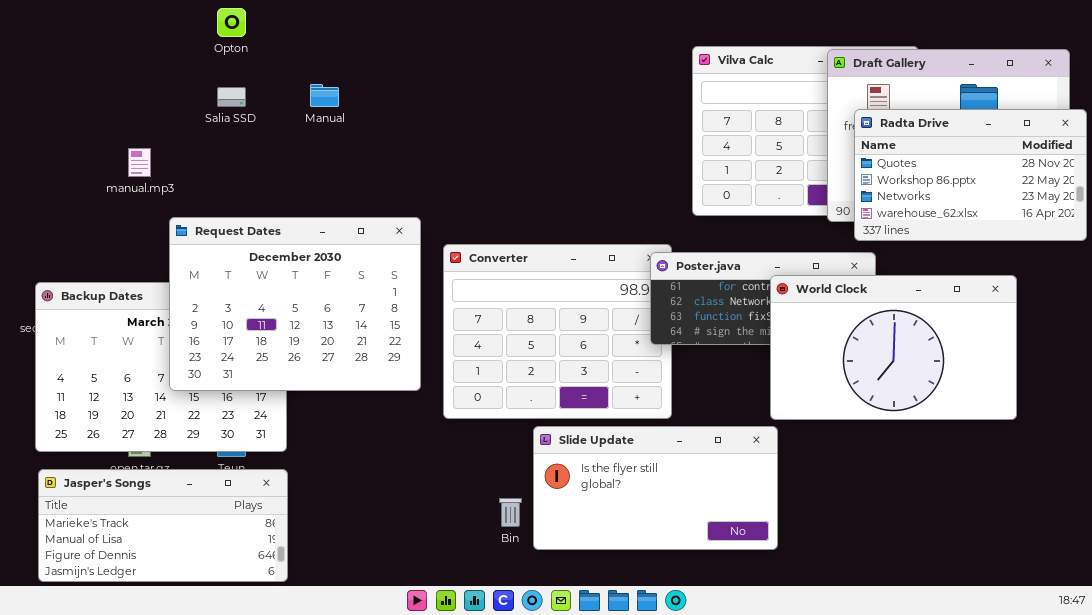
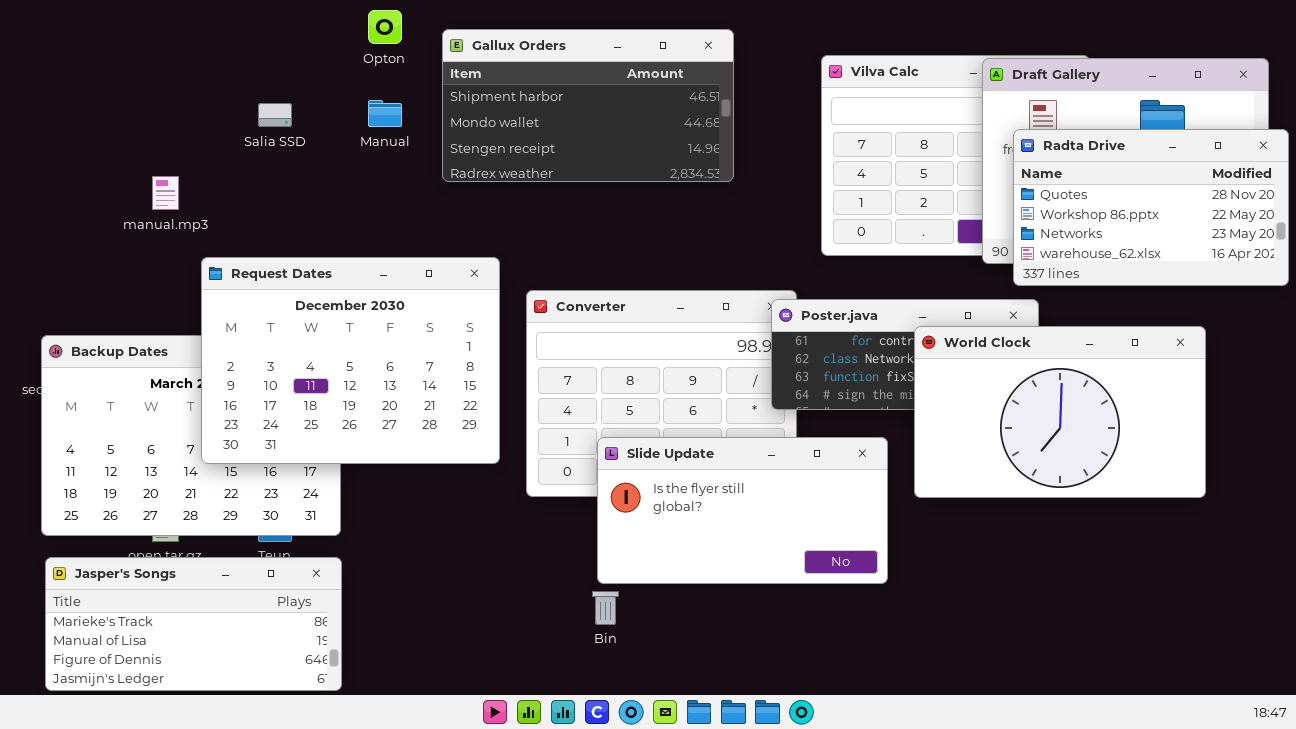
Opton: [217,8,246,37] -> [368,10,402,44], moved
Gallux Orders: none -> [442,29,734,182], opened
Slide Update: [533,426,778,550] -> [597,437,888,584], moved

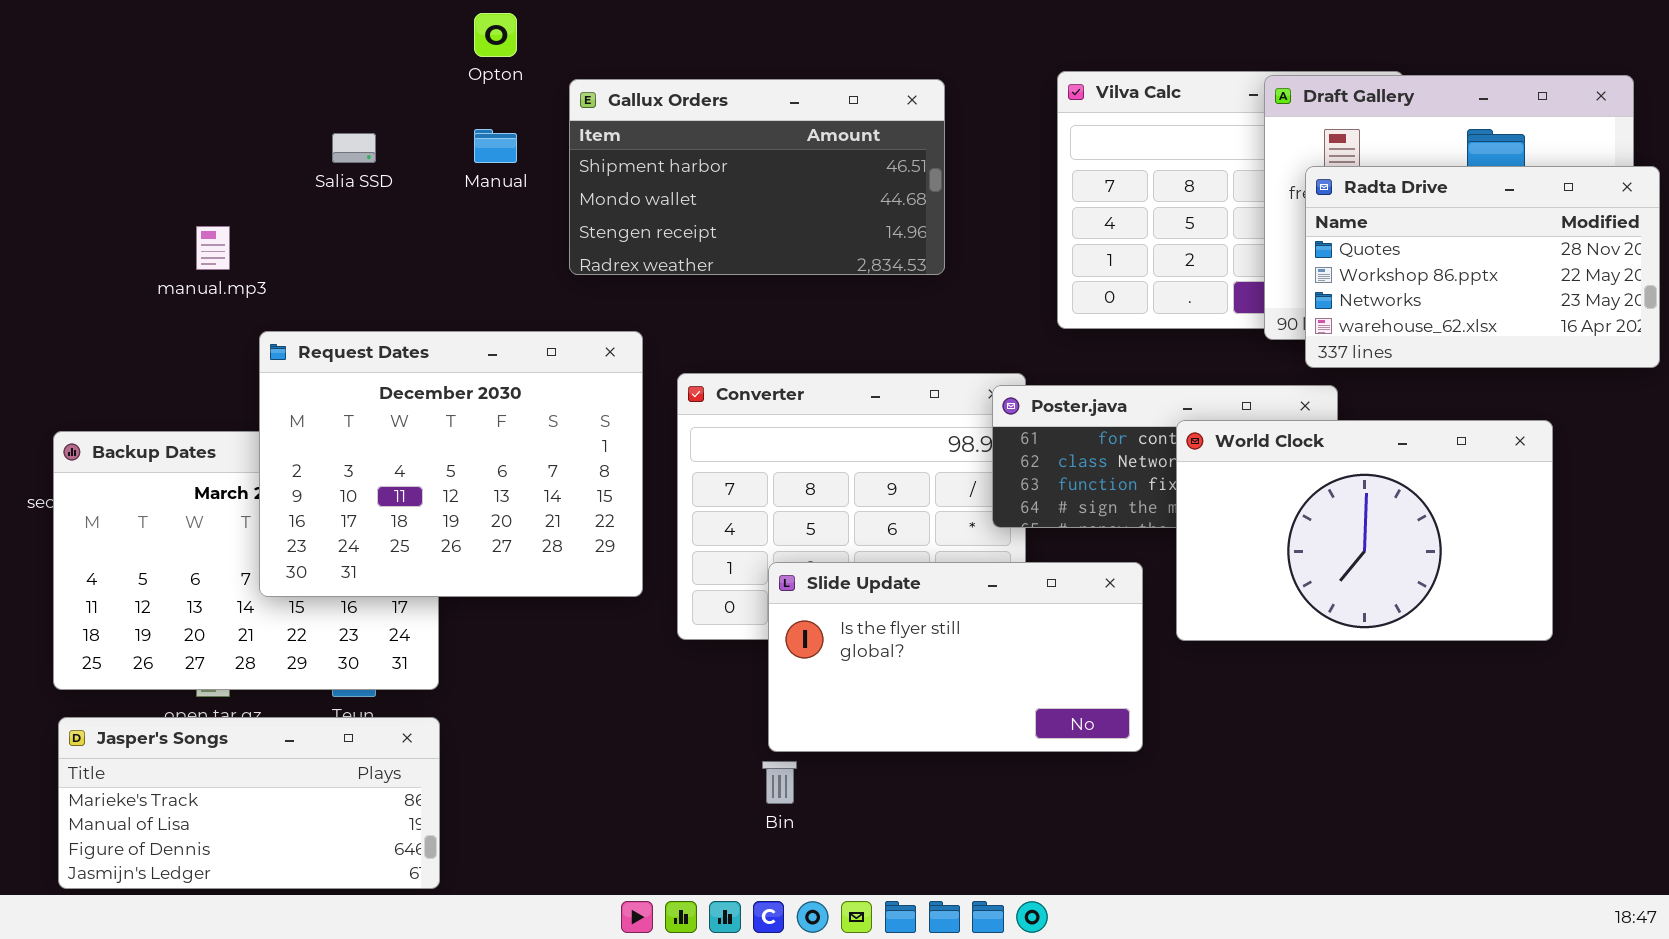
Gallux Orders: [442,29,734,182] -> [569,79,945,275], moved

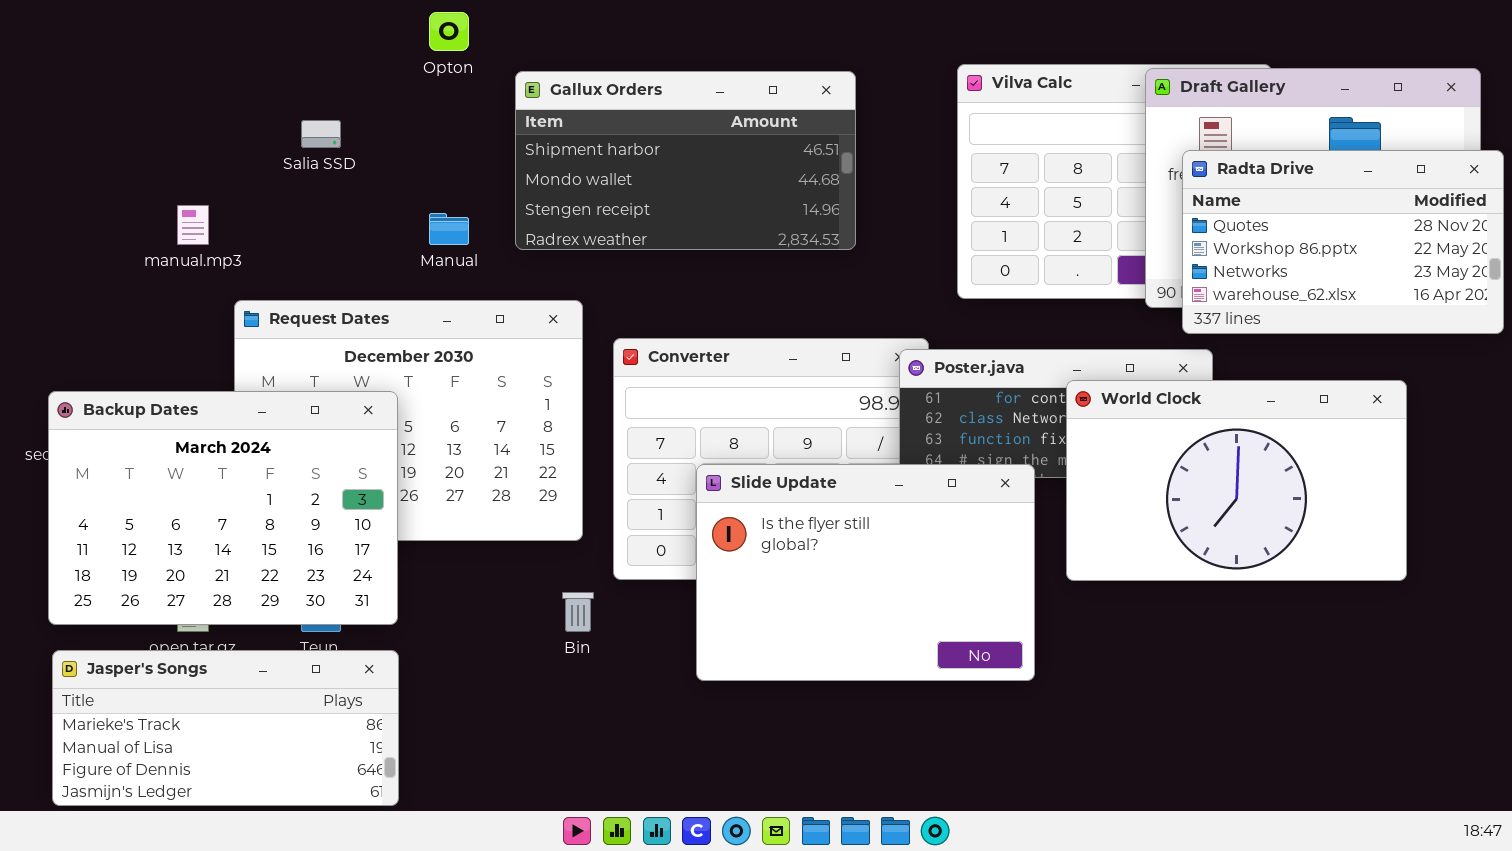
Manual: [474,129,517,163] -> [429,213,469,245], moved
Backup Dates: [53,431,439,690] -> [48,391,398,625], raised
Slide Update: [768,562,1143,752] -> [696,464,1035,681], resized
Bin: [762,761,797,804] -> [562,592,594,632], moved

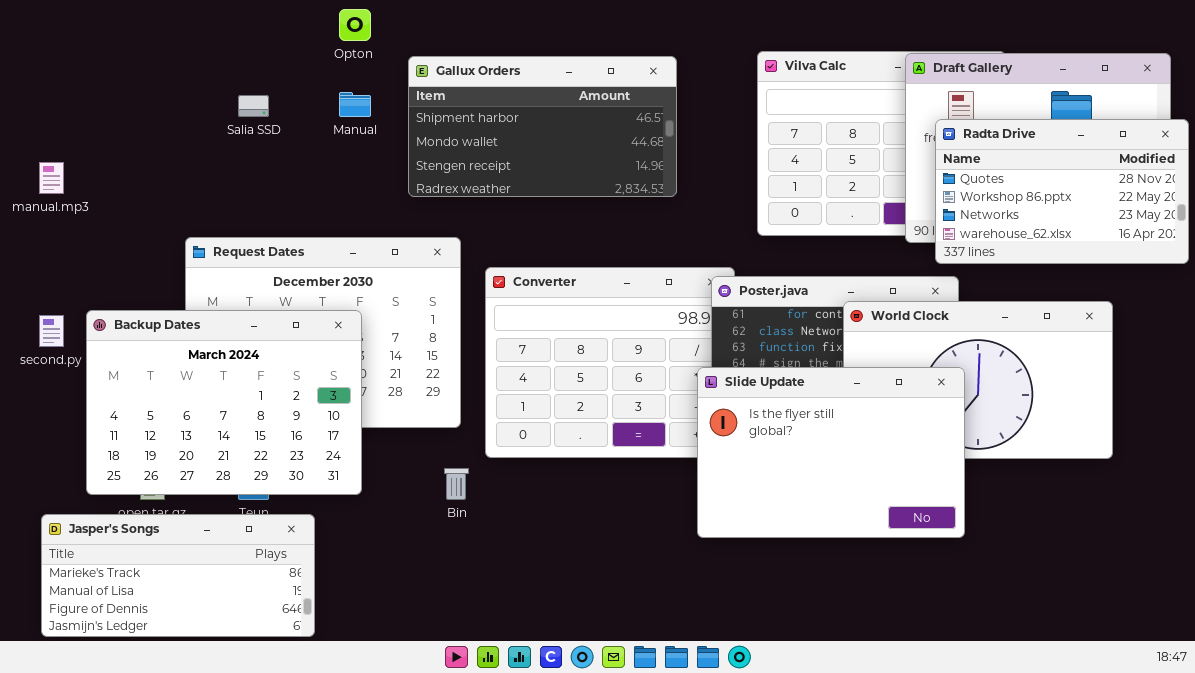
manual.mp3: [177,205,209,245] -> [39,162,64,194], moved
Manual: [429,213,469,245] -> [339,92,371,117], moved
Backup Dates: [48,391,398,625] -> [86,310,362,495], moved
Slide Update: [696,464,1035,681] -> [697,367,965,538], moved

